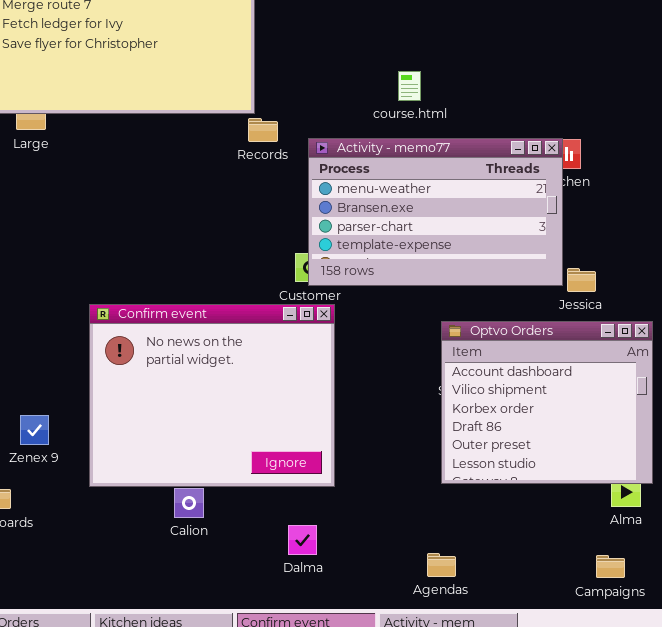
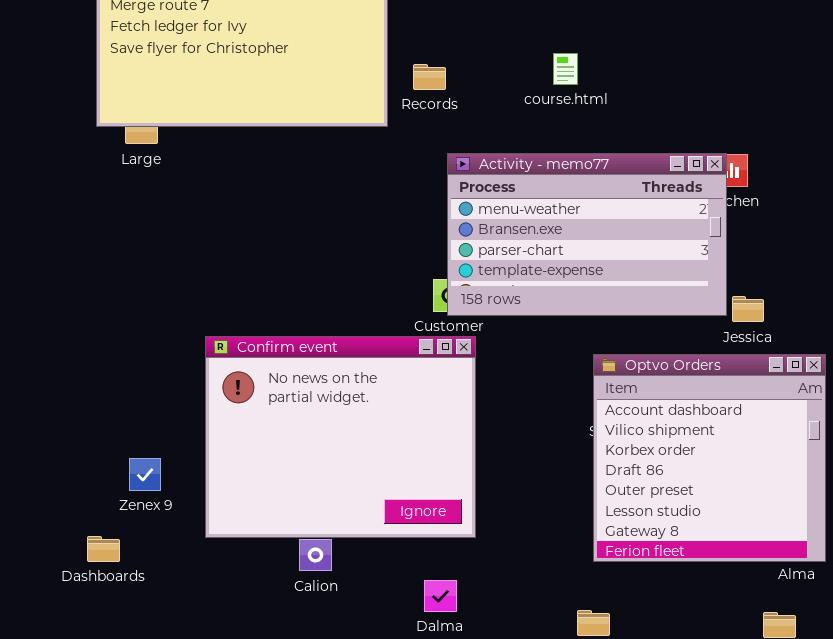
course.html: [398,71,421,101] -> [553,53,578,85], moved
Records: [248,118,278,142] -> [413,64,446,90], moved
Optvo Orders: [441,321,653,484] -> [593,354,826,562], resized

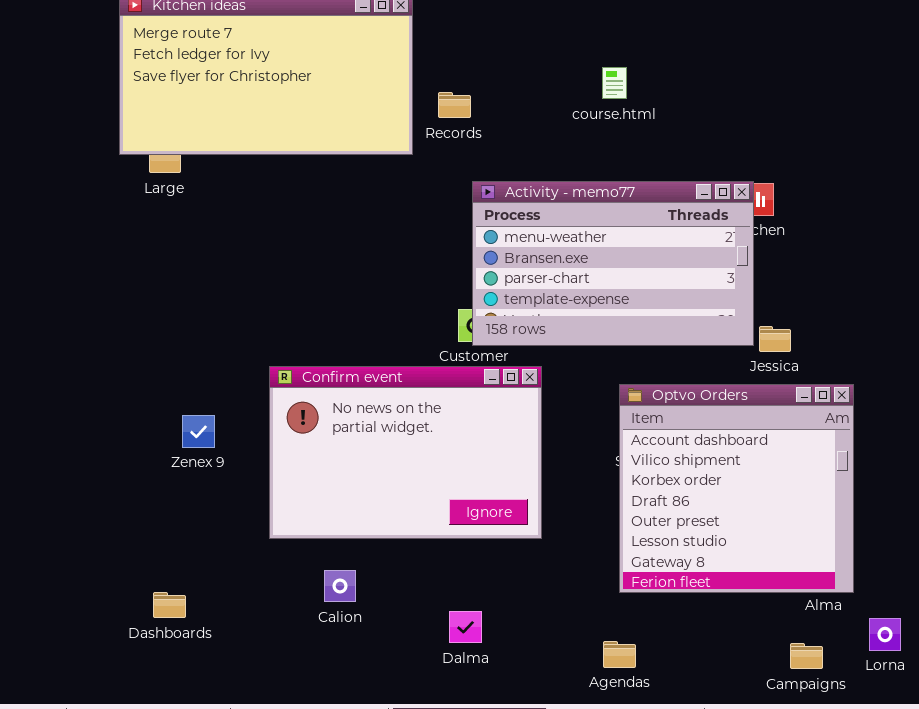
course.html: [553,53,578,85] -> [602,67,627,99], moved
Confirm event: [205,336,476,538] -> [269,366,542,539], moved, resized
Zenex 9: [129,458,161,491] -> [182,415,215,448], moved
Dashboards: [87,536,120,562] -> [153,592,186,618], moved

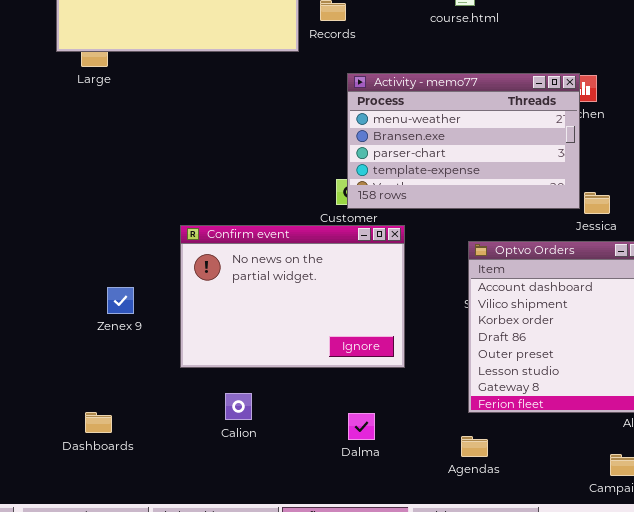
Zenex 9: [182,415,215,448] -> [107,287,134,314], moved
Dalma: [449,611,482,643] -> [348,413,375,440], moved
Agendas: [603,641,636,668] -> [461,436,488,457], moved

